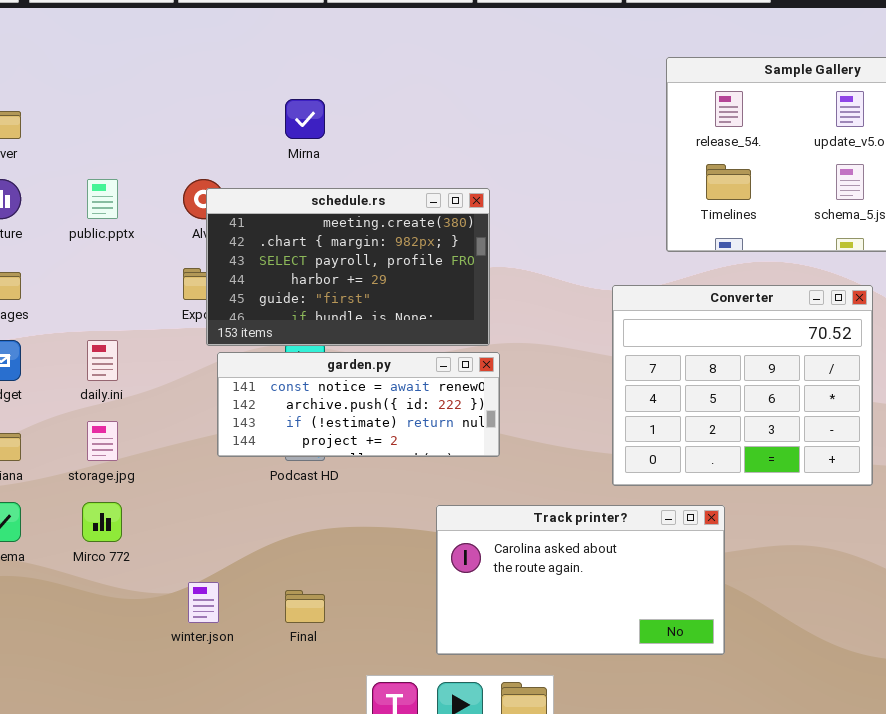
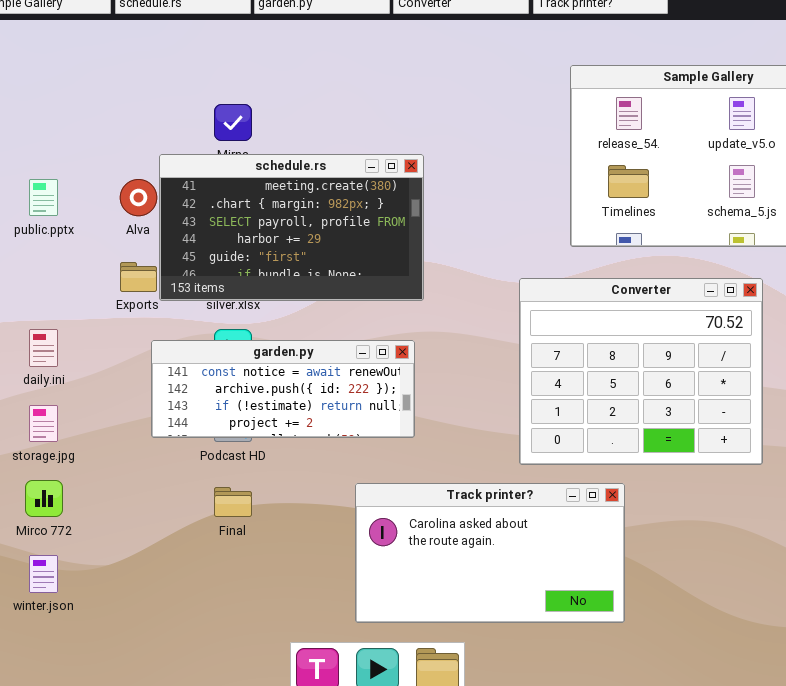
schedule.rs: [206,188,490,346] -> [159,154,424,301], moved
winter.json: [188,582,219,623] -> [29,555,58,593], moved
Final: [285,590,325,623] -> [214,487,252,517], moved

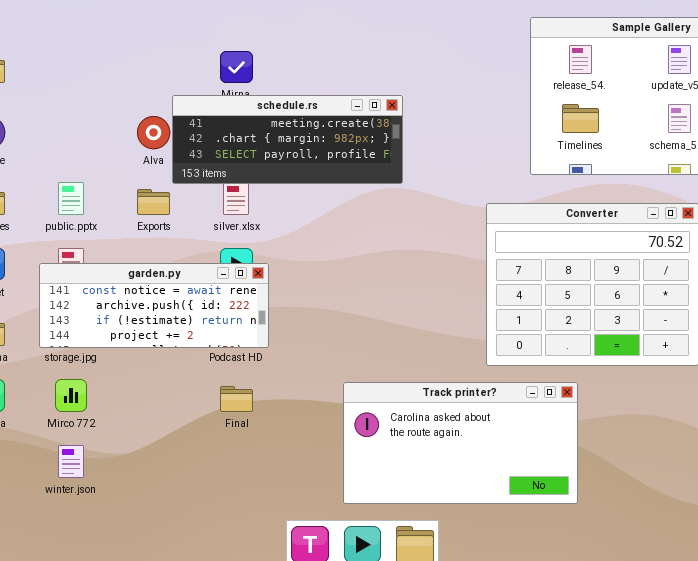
schedule.rs: [159,154,424,301] -> [172,95,403,184], resized
public.pptx: [29,179,58,216] -> [58,182,84,215], moved
garden.py: [151,340,415,438] -> [39,263,269,348], moved

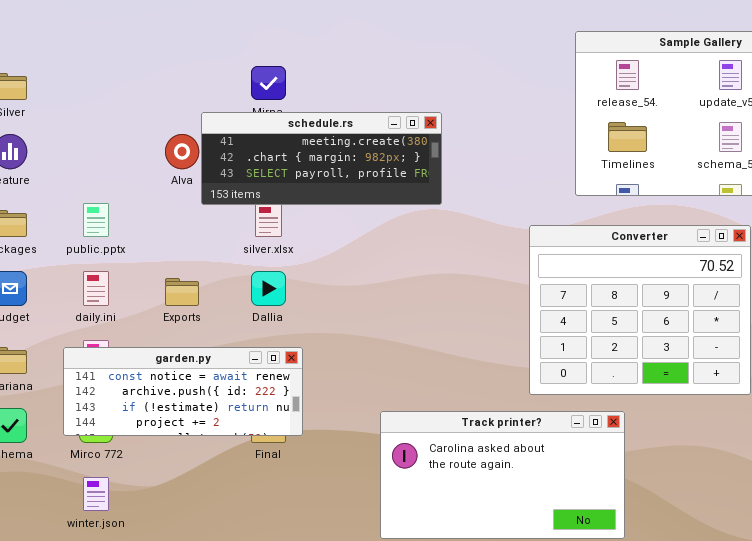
Exports: [137,189,170,215] -> [165,278,199,306], moved
garden.py: [39,263,269,348] -> [63,347,303,436], moved

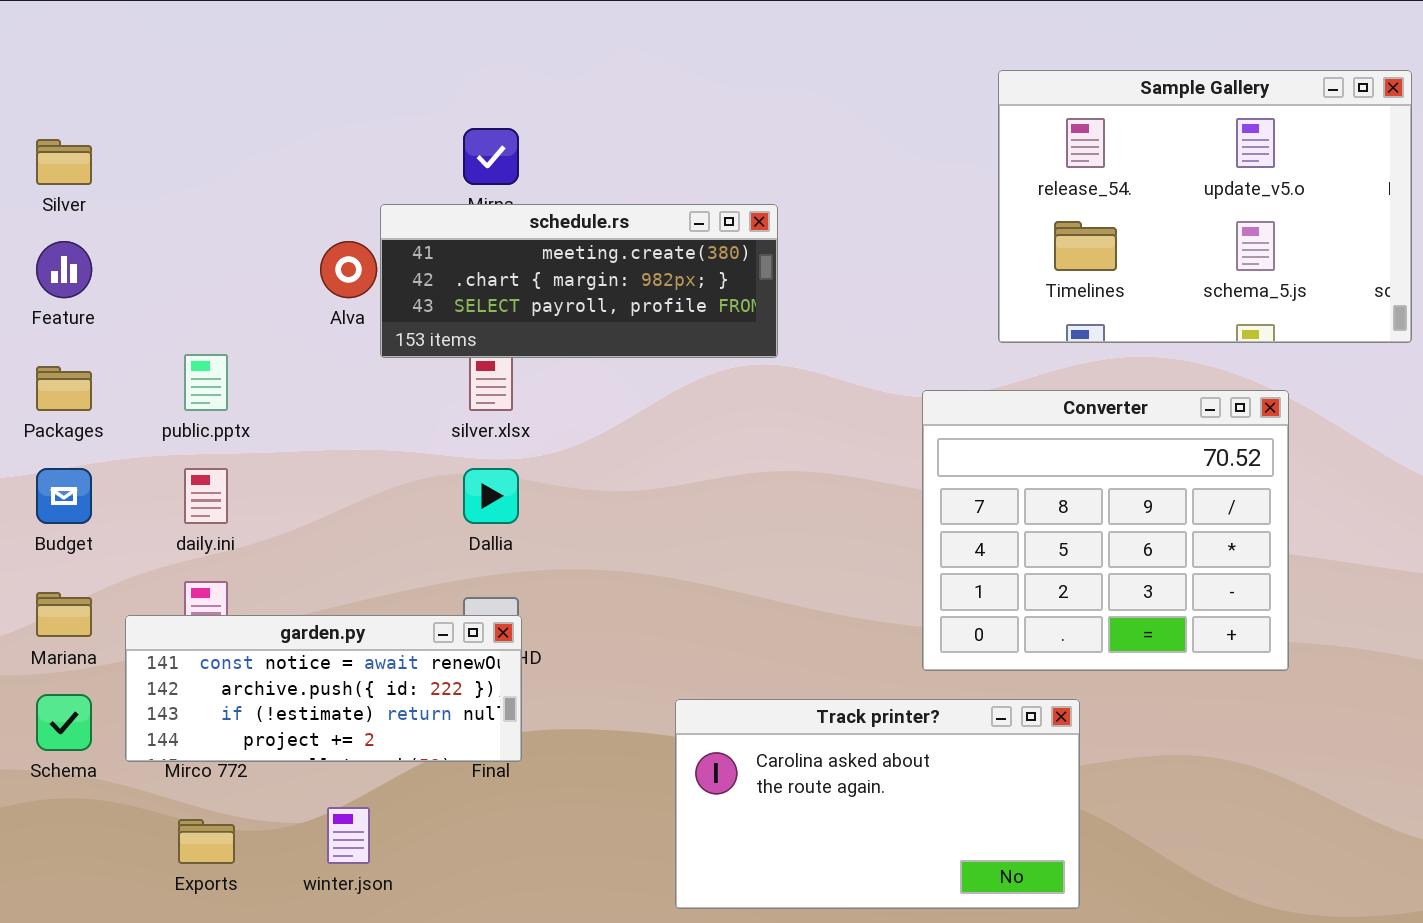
Exports: [165,278,199,306] -> [178,819,235,864], moved
garden.py: [63,347,303,436] -> [125,615,522,762], moved
winter.json: [83,477,109,511] -> [327,807,370,864], moved

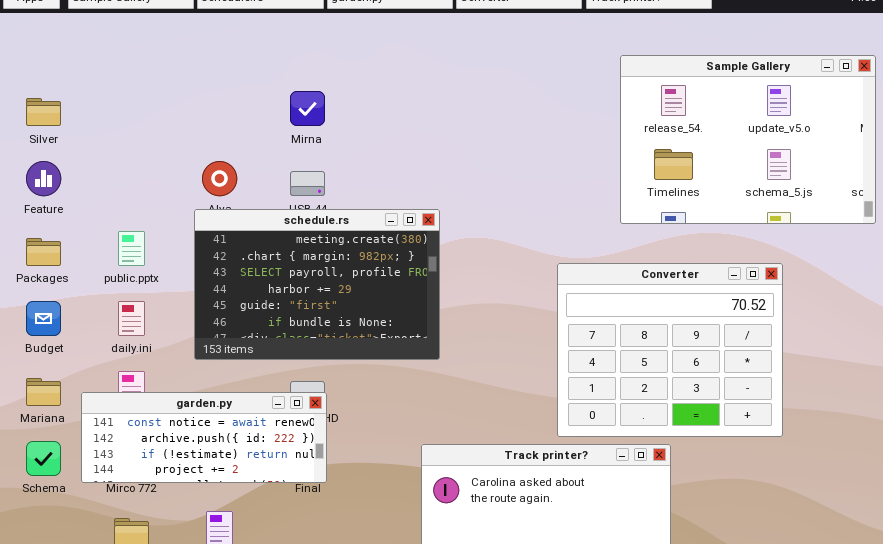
schedule.rs: [380,204,778,358] -> [194,209,440,360], moved, resized
Converter: [922,390,1289,671] -> [557,263,783,437], moved

